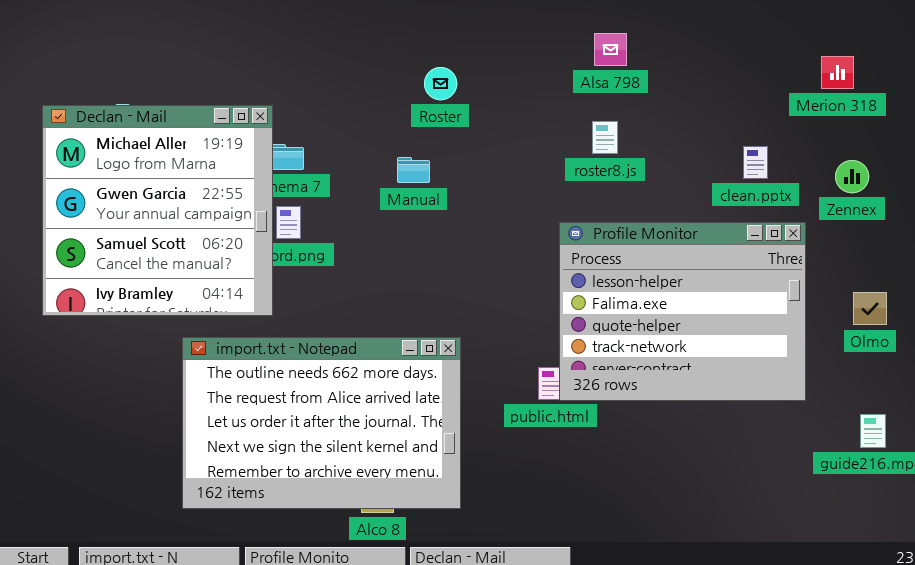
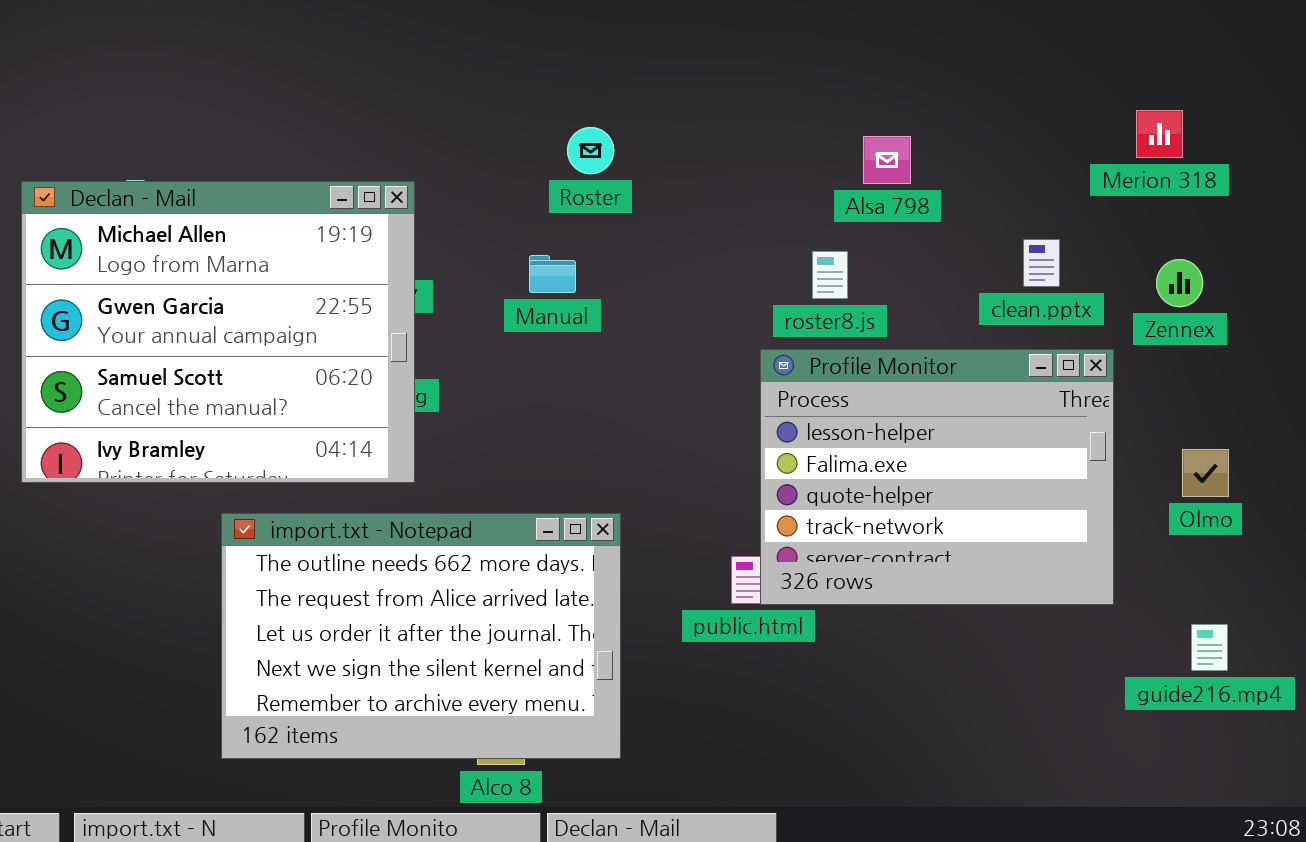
Alsa 798: [594,33,627,66] -> [863,136,911,184], moved
Declan - Mail: [42,105,273,316] -> [21,181,415,483], resized
roster8.js: [592,121,618,154] -> [812,251,848,299], moved

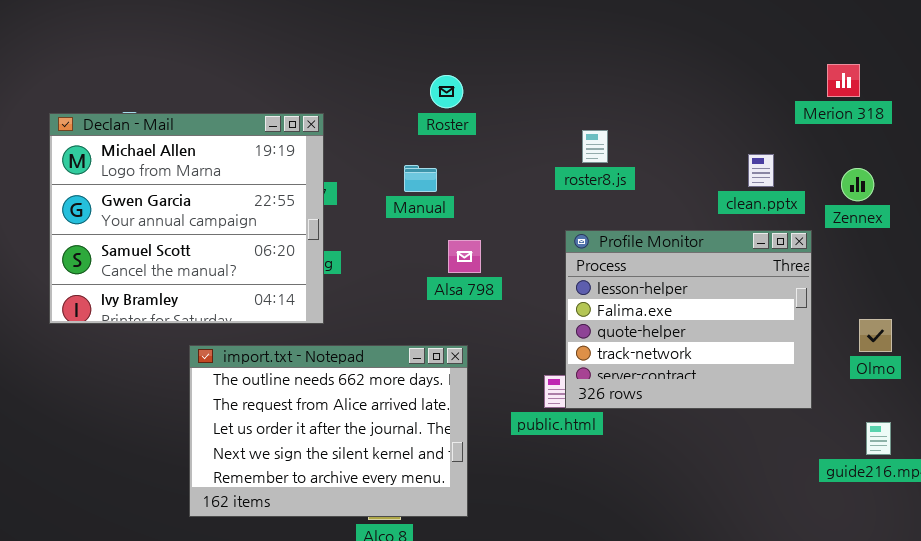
Alsa 798: [863,136,911,184] -> [448,240,481,273], moved
roster8.js: [812,251,848,299] -> [582,130,608,163], moved
Olmo: [1182,449,1229,497] -> [859,319,892,352], moved

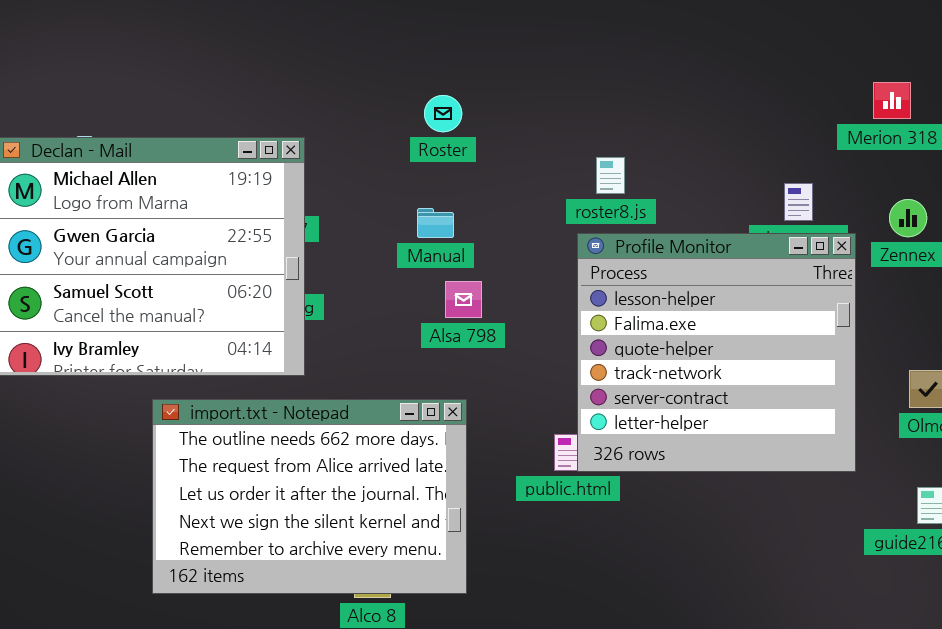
Manual: [404,165,437,192] -> [417,208,454,238], moved
Profile Monitor: [565,230,812,409] -> [577,233,856,472], resized

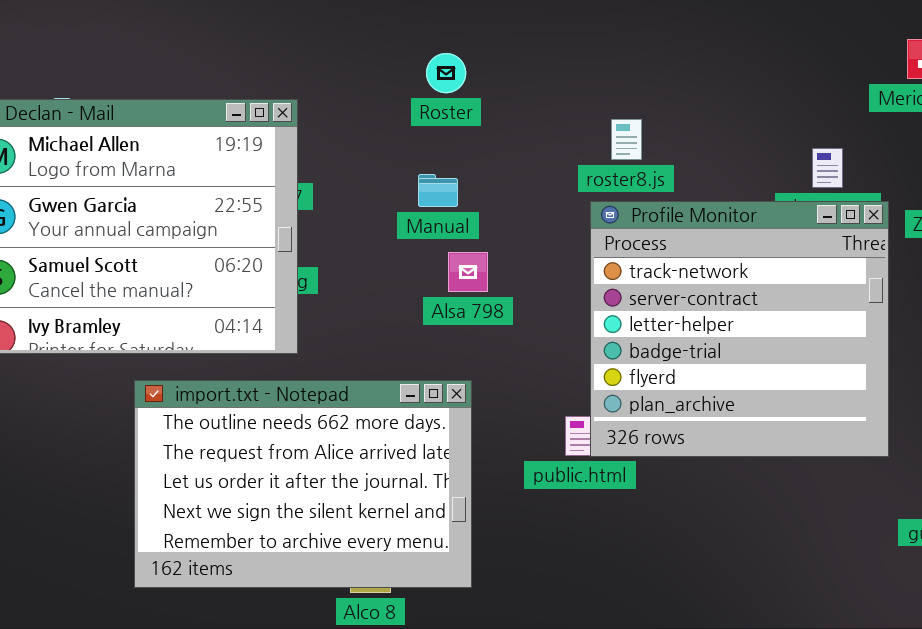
Profile Monitor: [577,233,856,472] -> [590,201,889,457], scrolled down 3 rows

